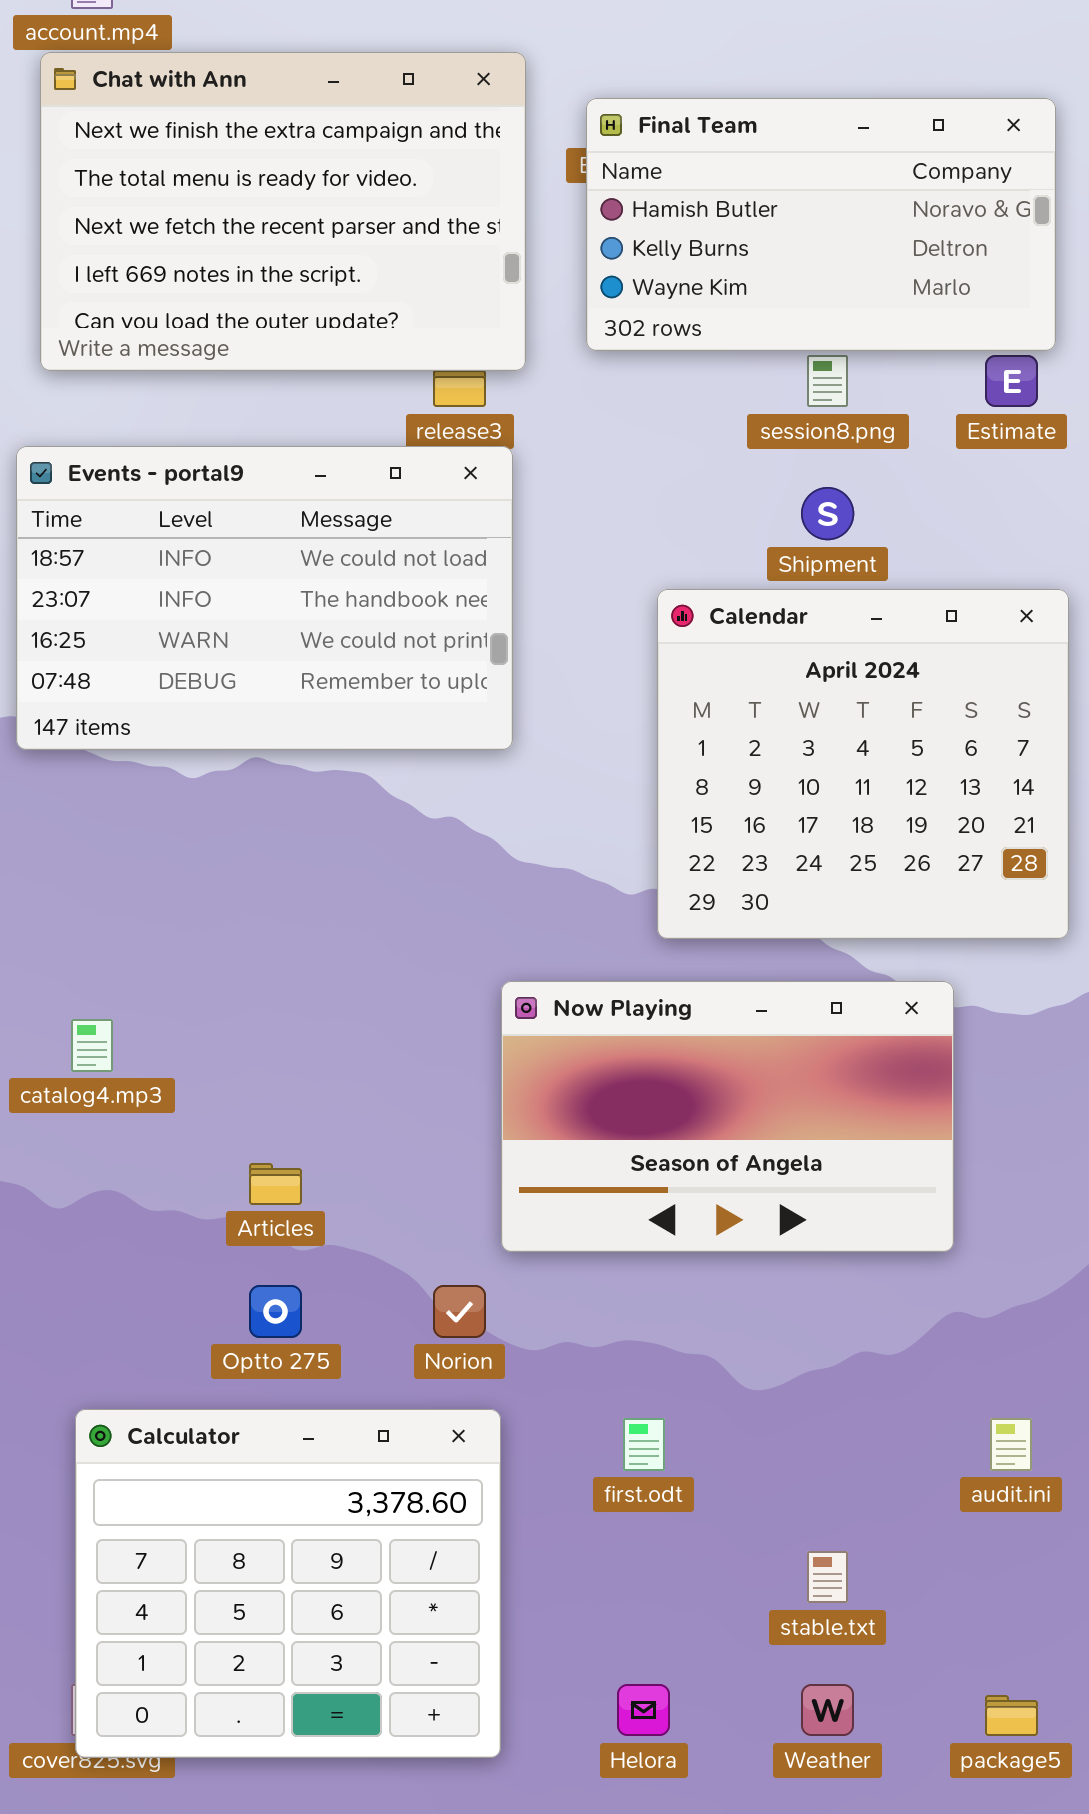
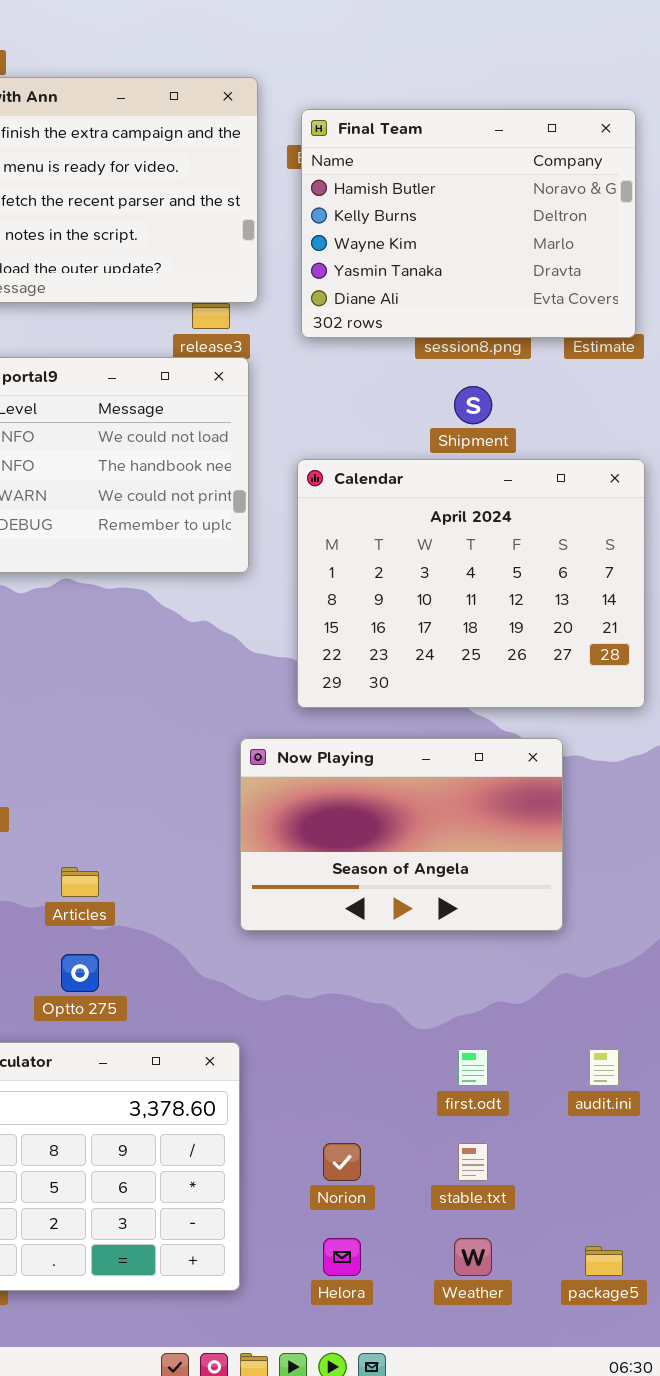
Final Team: [586,98,1056,351] -> [301,109,636,338], resized
Calendar: [657,589,1069,939] -> [297,459,645,708], resized
Norion: [433,1285,486,1338] -> [323,1143,361,1181], moved
first.odt: [623,1418,665,1471] -> [458,1049,488,1086], moved

